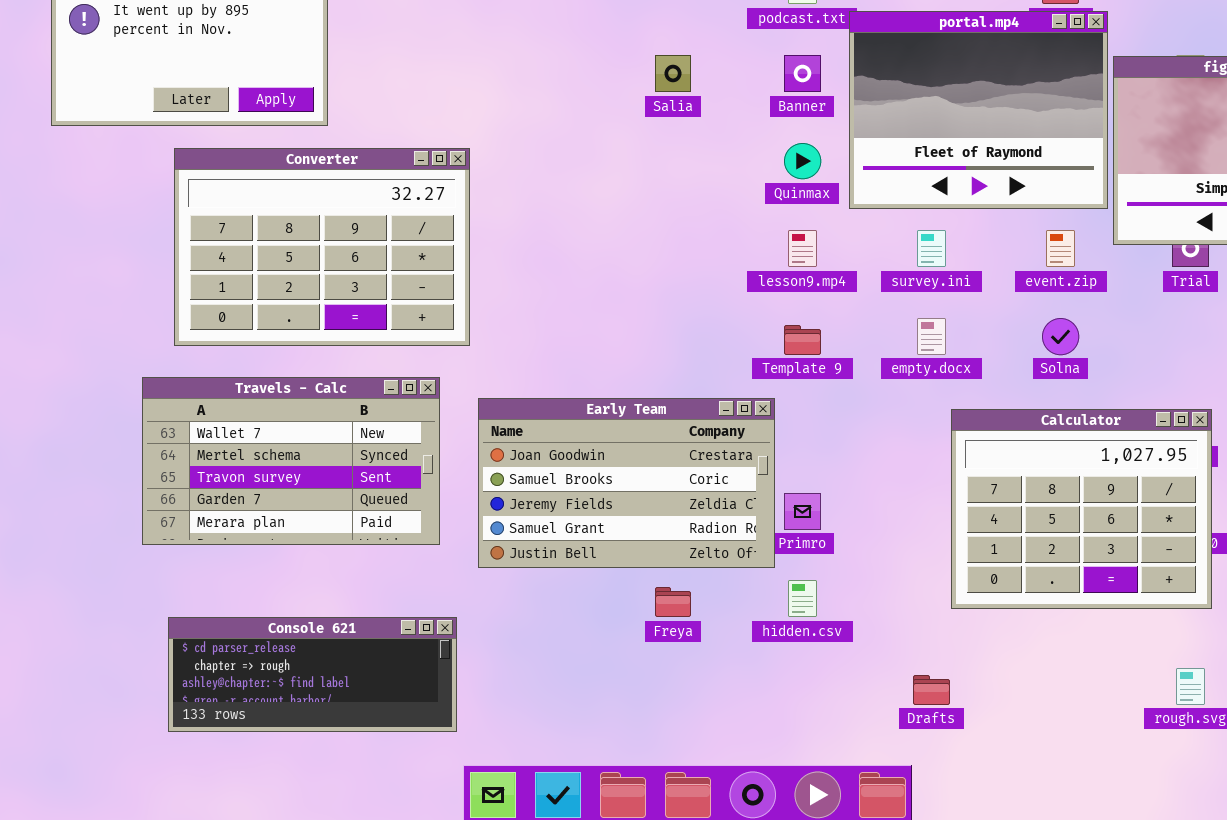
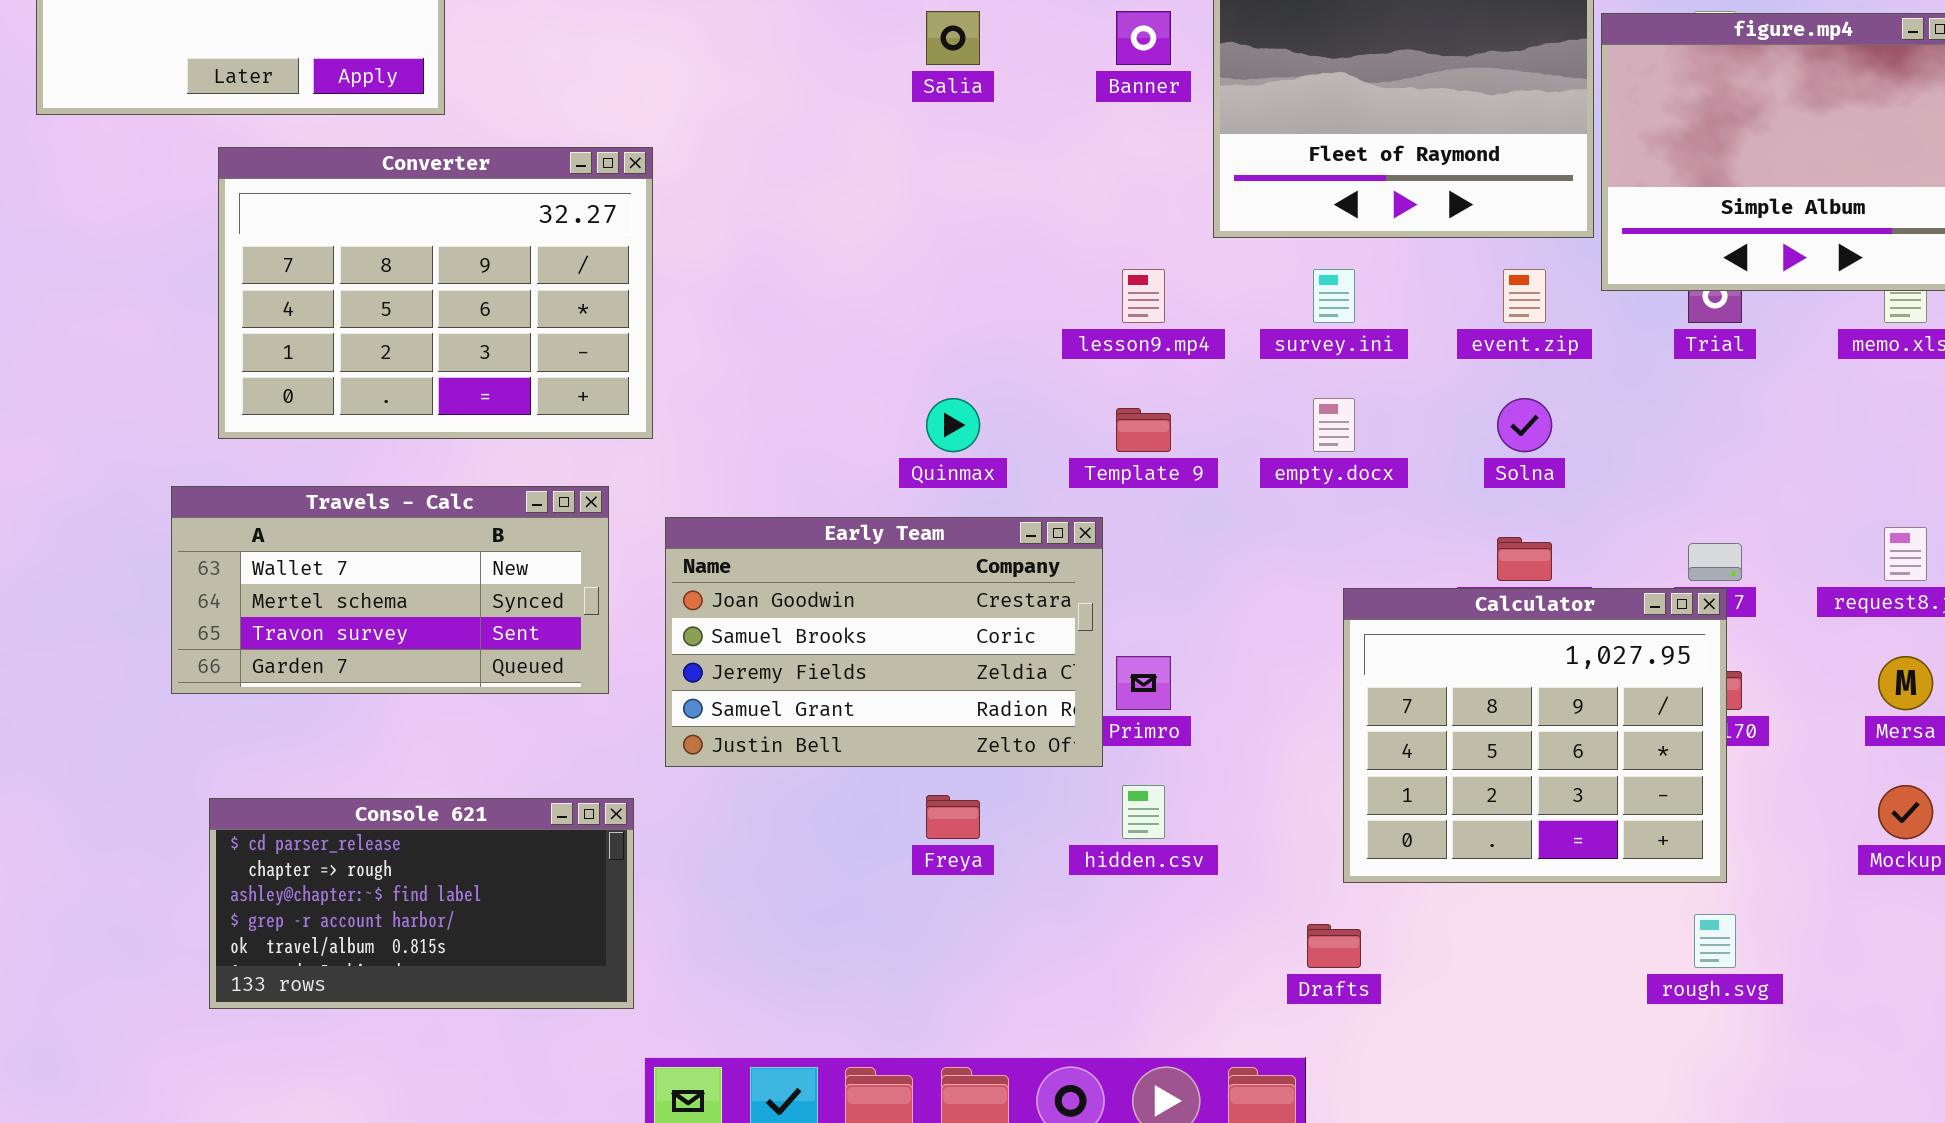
Quinmax: [784,143,821,179] -> [926,398,980,452], moved
Travels - Calc: [142,377,440,545] -> [171,486,609,694], resized
Calculator: [951,409,1212,609] -> [1343,588,1727,883], moved
Console 621: [168,617,457,732] -> [209,798,634,1009], resized

